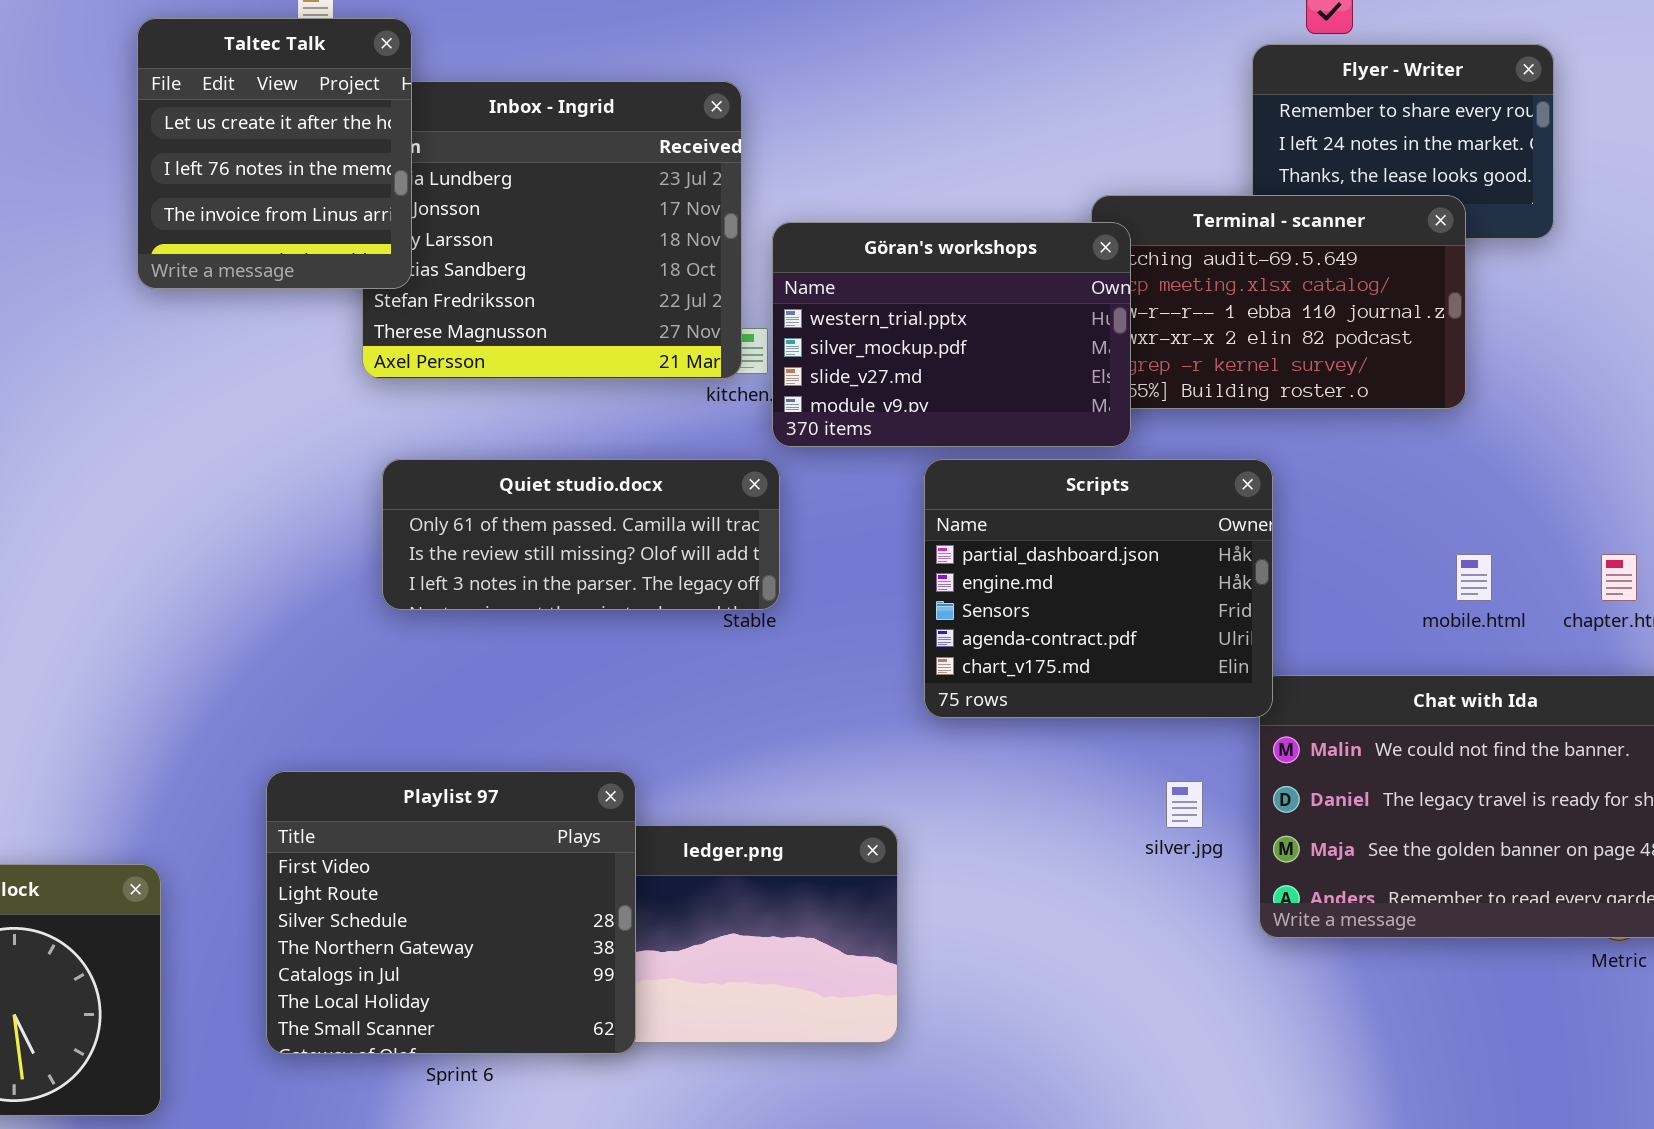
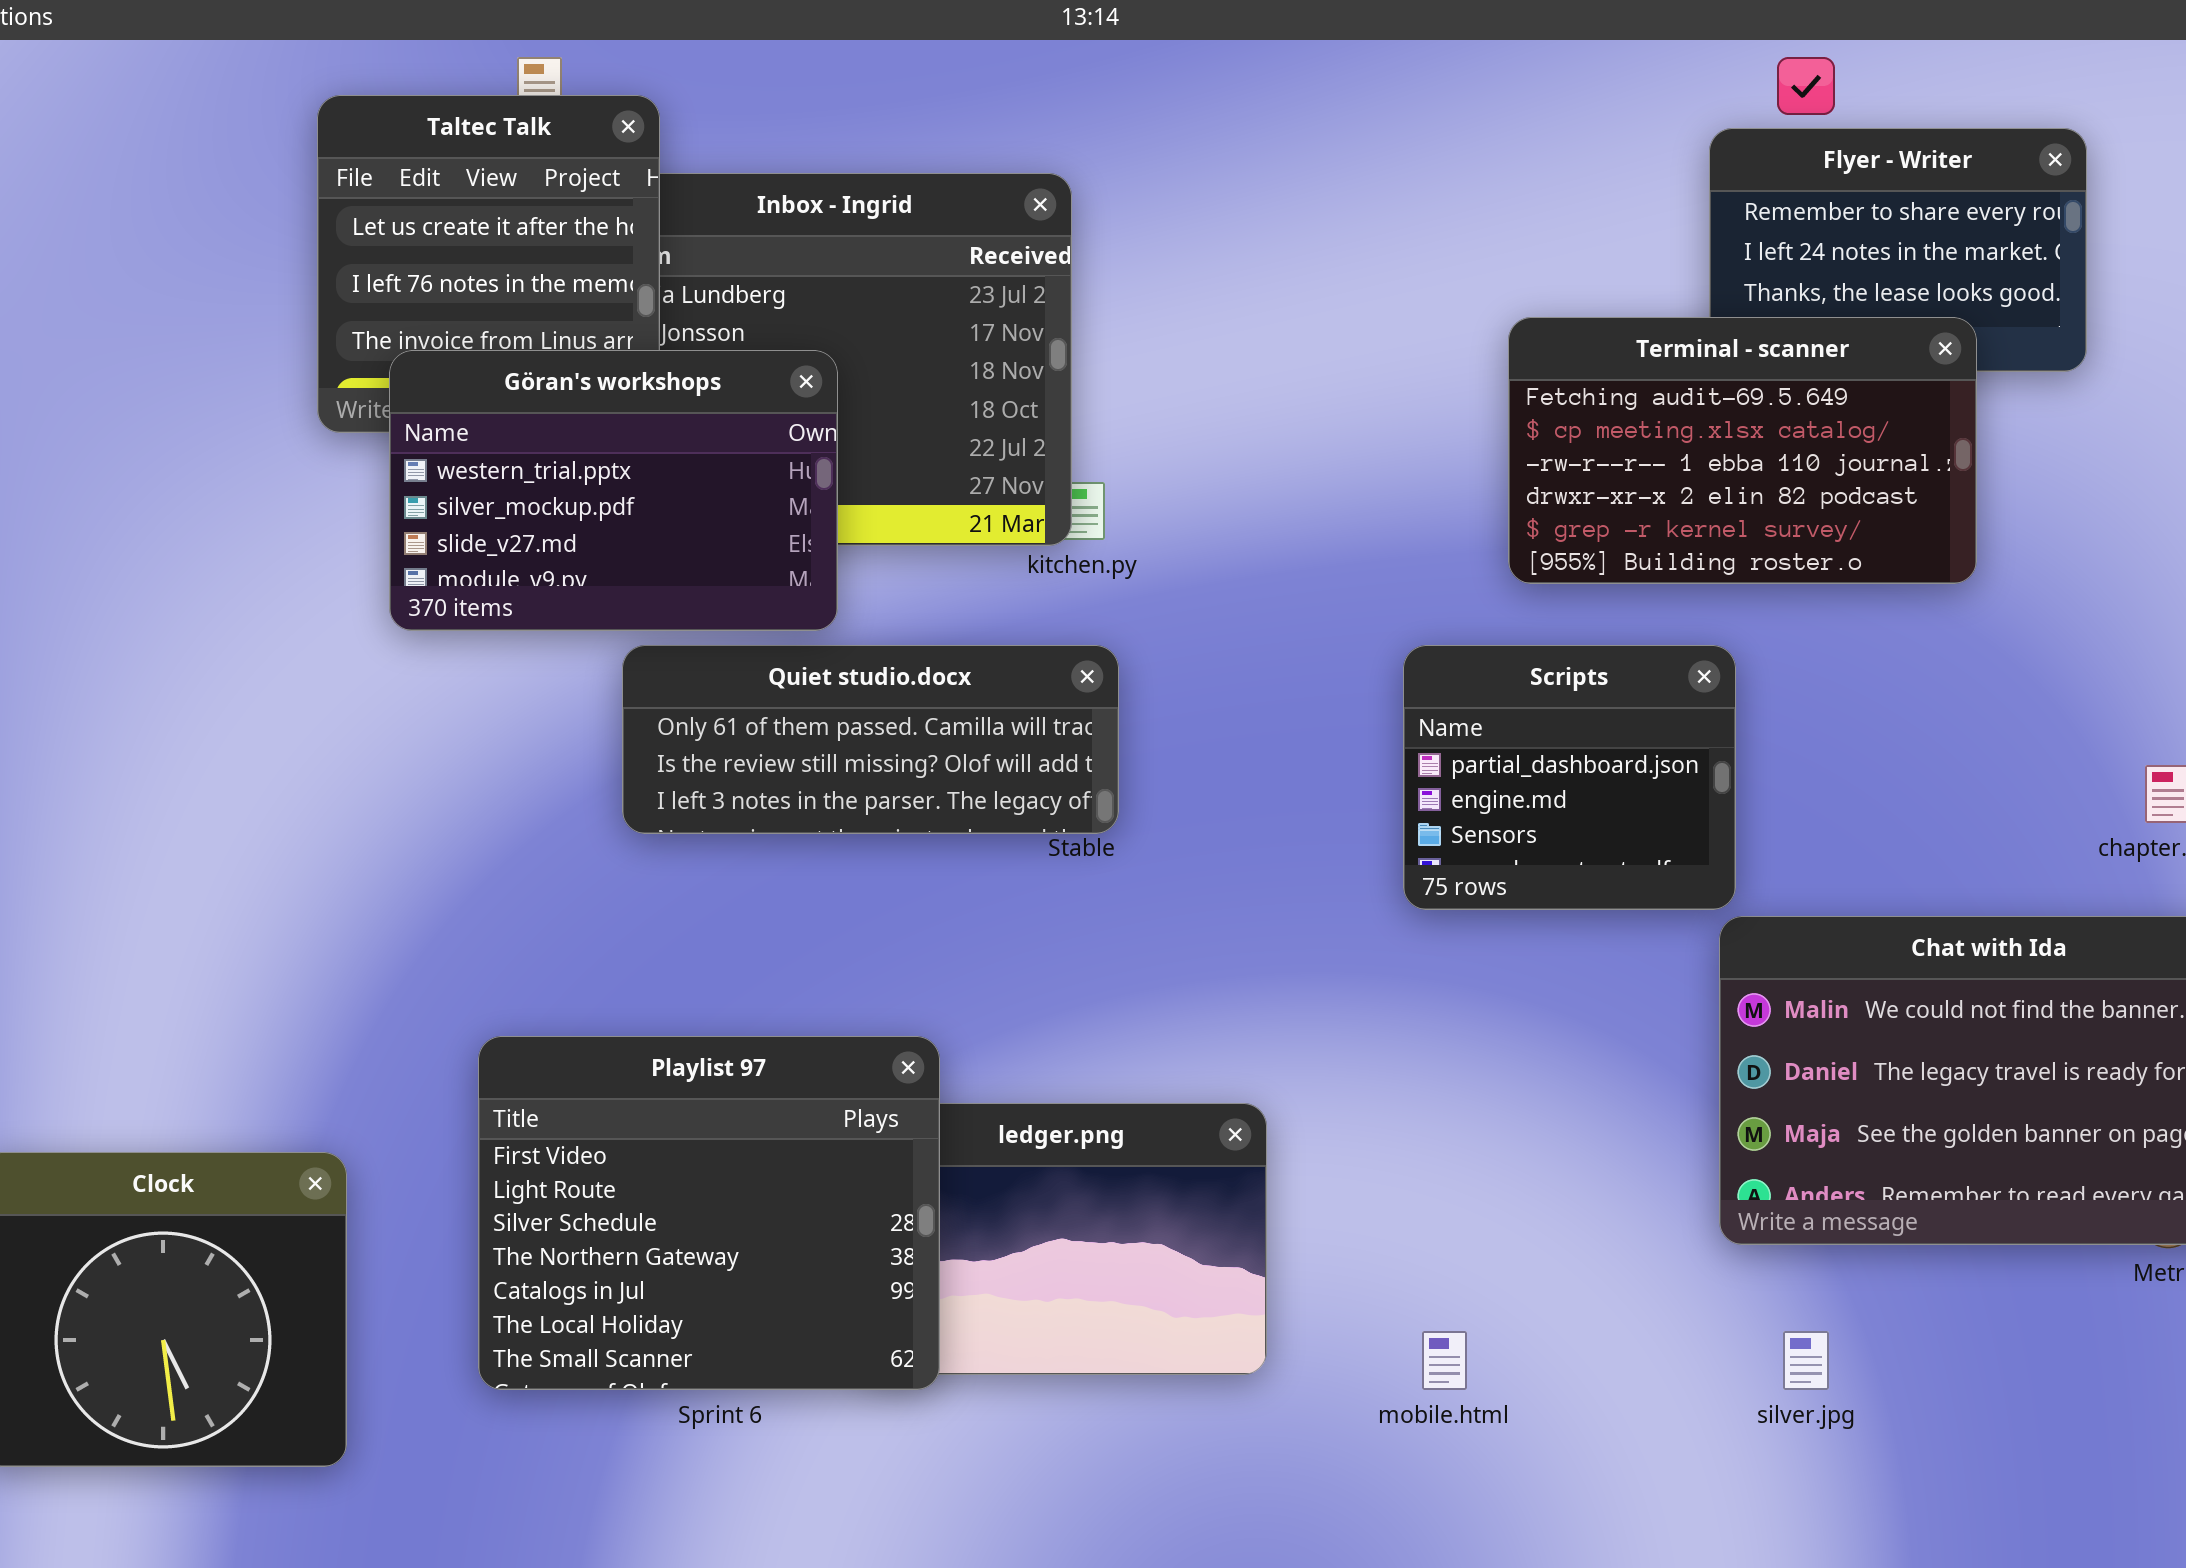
Göran's workshops: [772,222,1131,447] -> [389,350,838,631], moved
Scripts: [924,459,1273,718] -> [1403,645,1736,910], resized
mobile.html: [1456,554,1492,601] -> [1422,1331,1467,1390], moved
silver.jpg: [1166,781,1203,828] -> [1783,1331,1829,1390], moved

